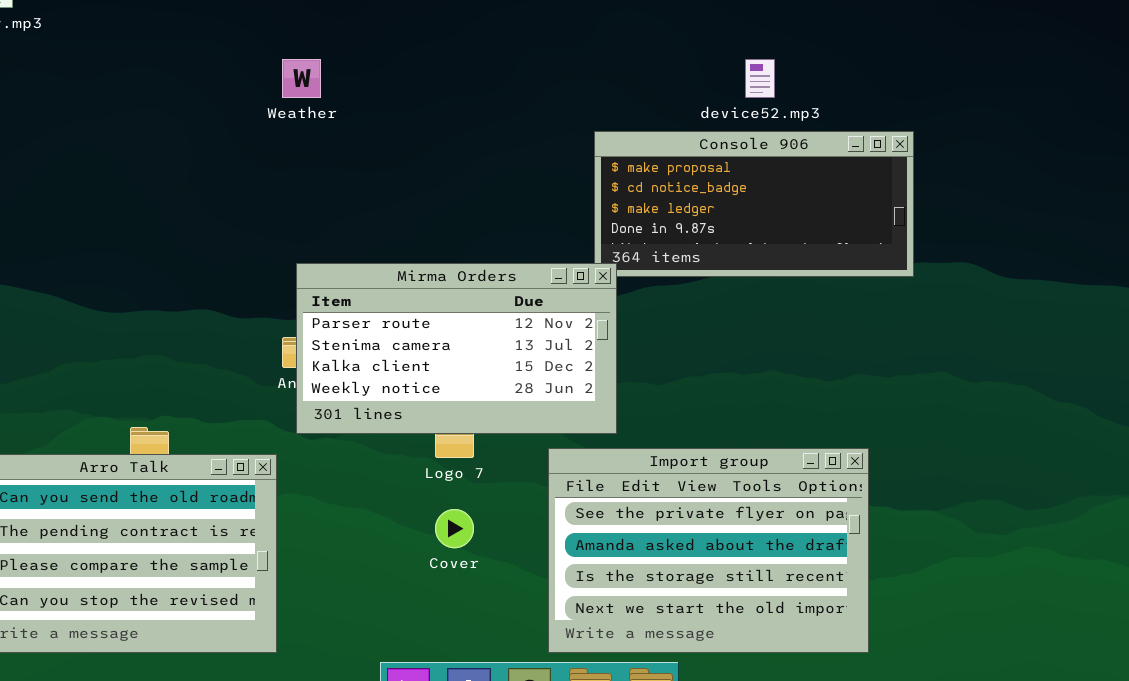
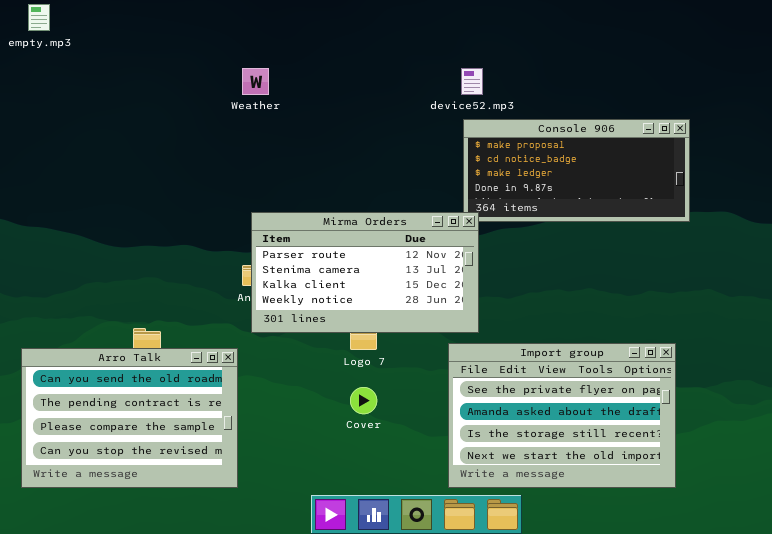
device52.mp3: [745,59,775,98] -> [461,68,483,95], moved
Import group: [548,448,869,653] -> [448,343,676,488], moved

